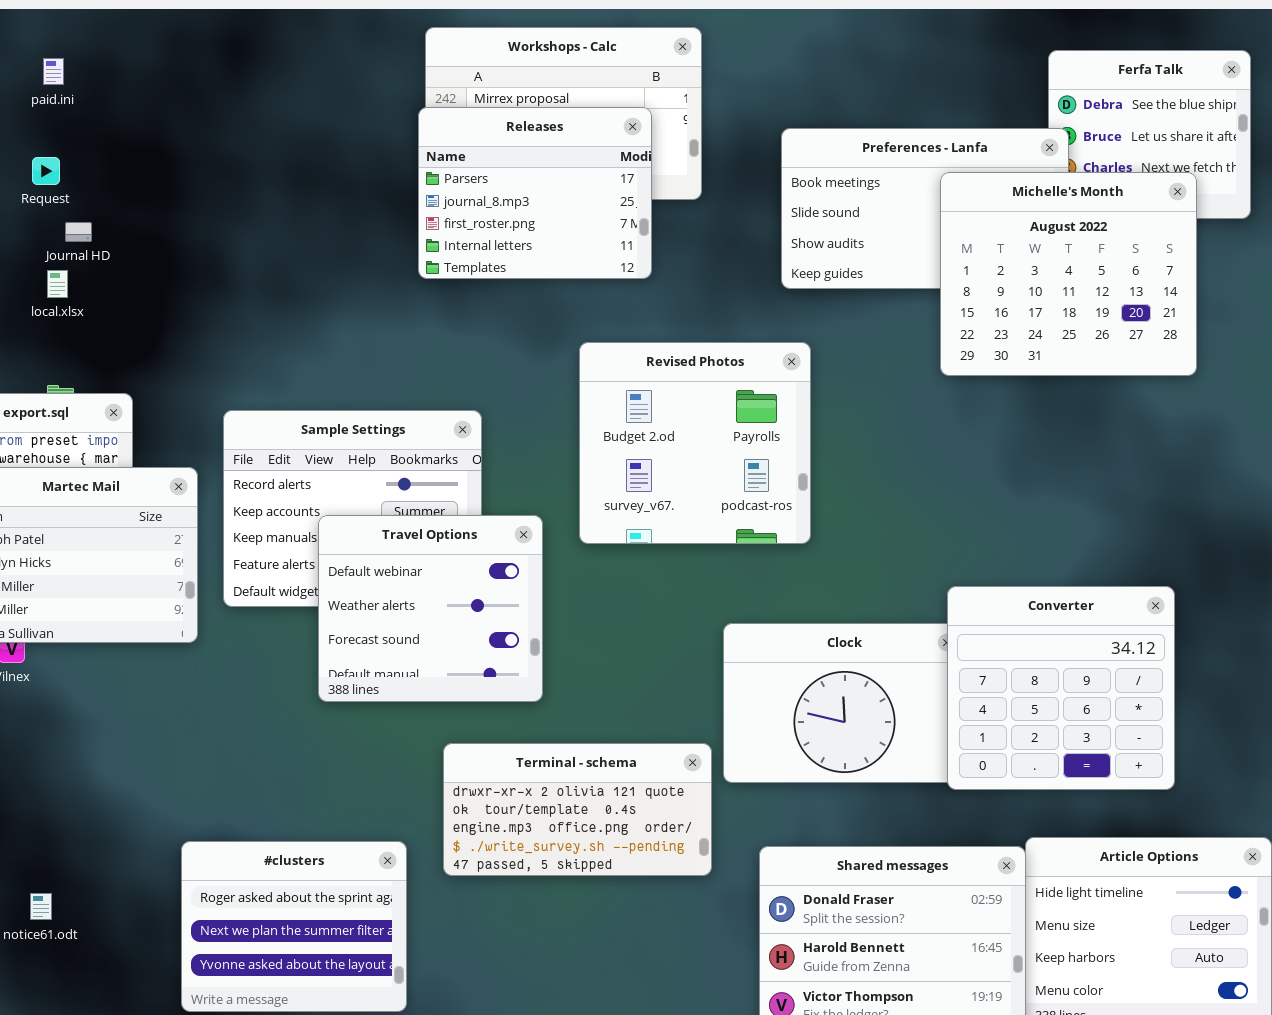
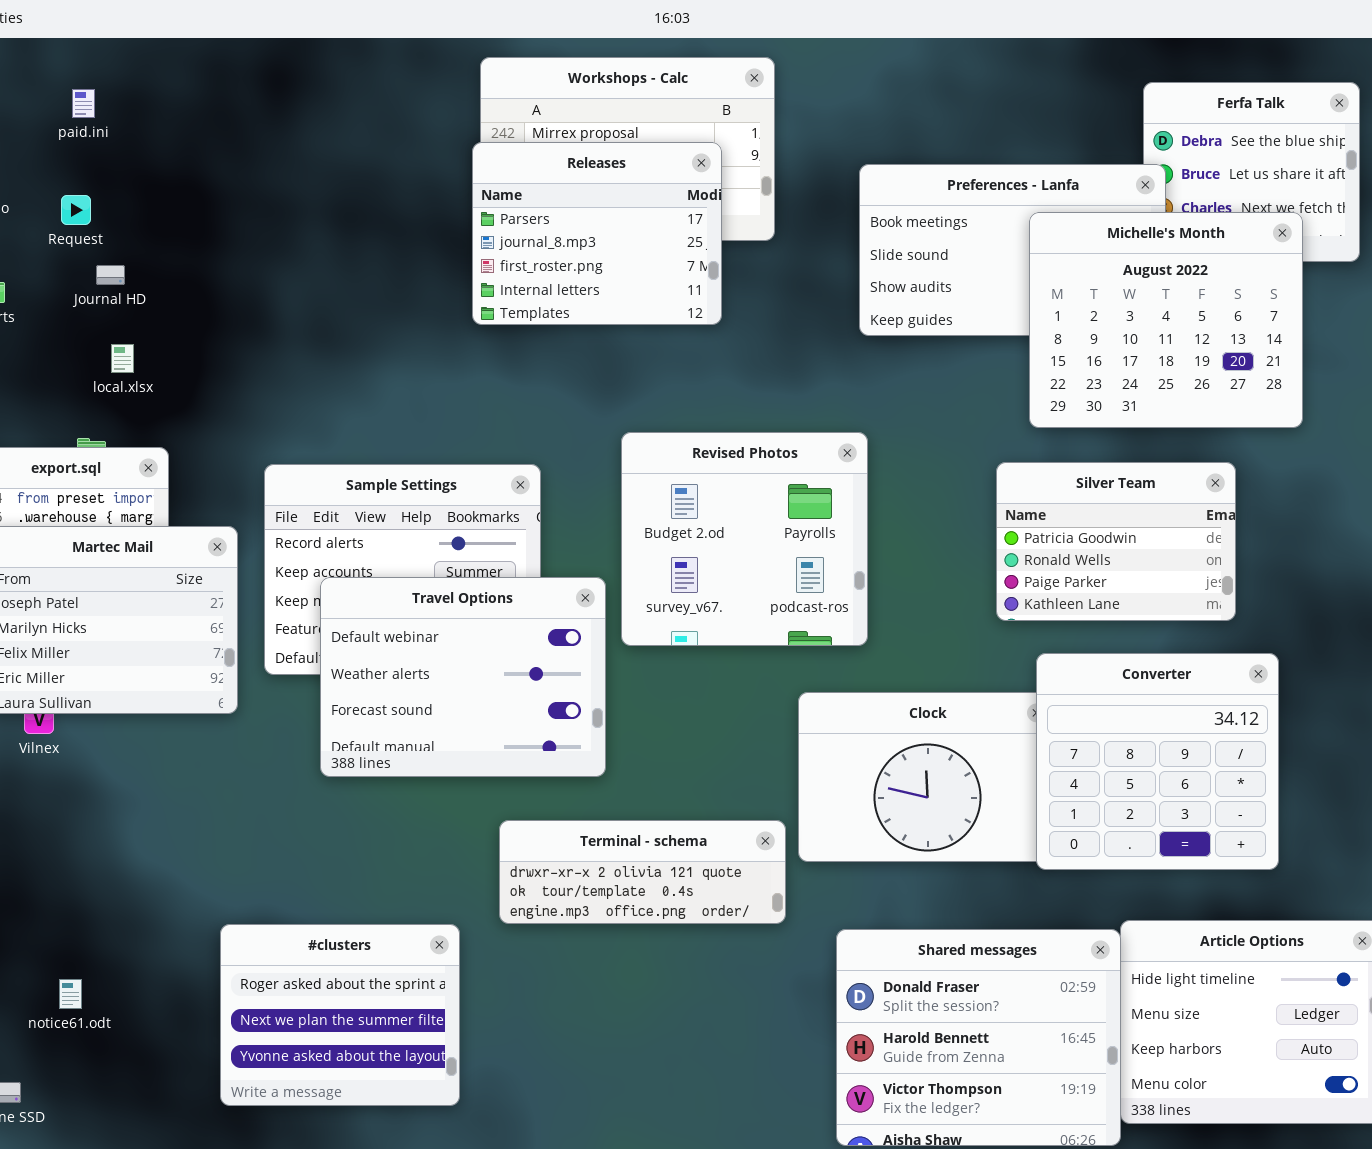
local.xlsx: [47,270,68,298] -> [111,344,134,373], moved
Revised Photos: [579,342,811,544] -> [621,432,868,646], moved
Silver Team: none -> [996,462,1236,621], opened
Travel Options: [318,515,543,702] -> [320,577,606,777], resized
Terminal - schema: [443,743,712,876] -> [499,820,786,924], resized

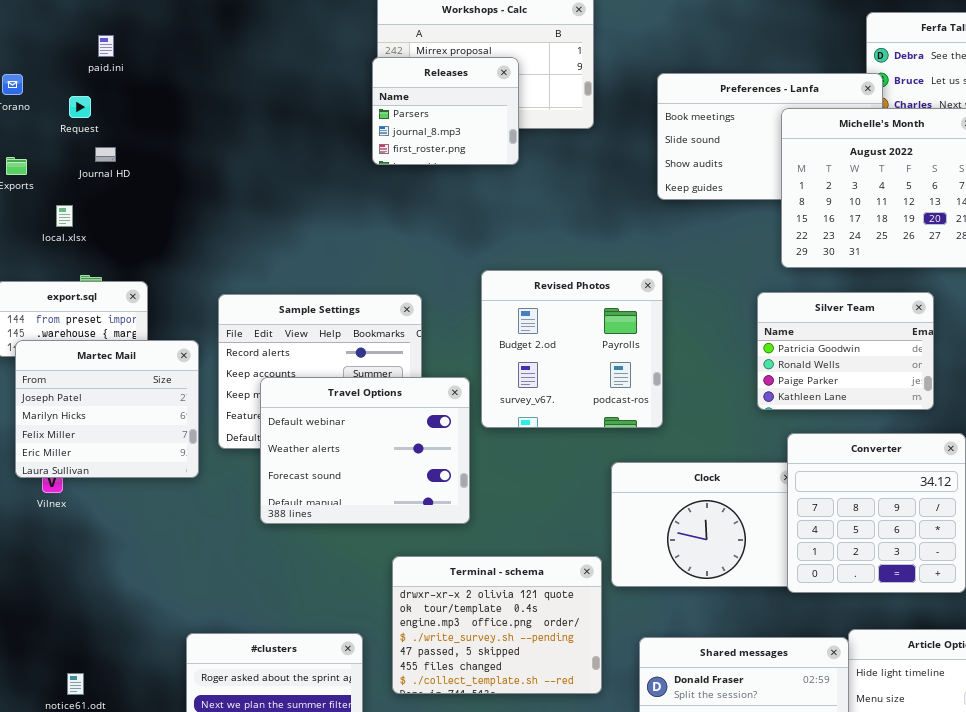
paid.ini: [72,89,95,118] -> [98,35,114,57], moved
Releases: [472,142,722,325] -> [372,57,519,165], resized
local.xlsx: [111,344,134,373] -> [56,205,73,227], moved
Terminal - schema: [499,820,786,924] -> [392,556,602,694], resized

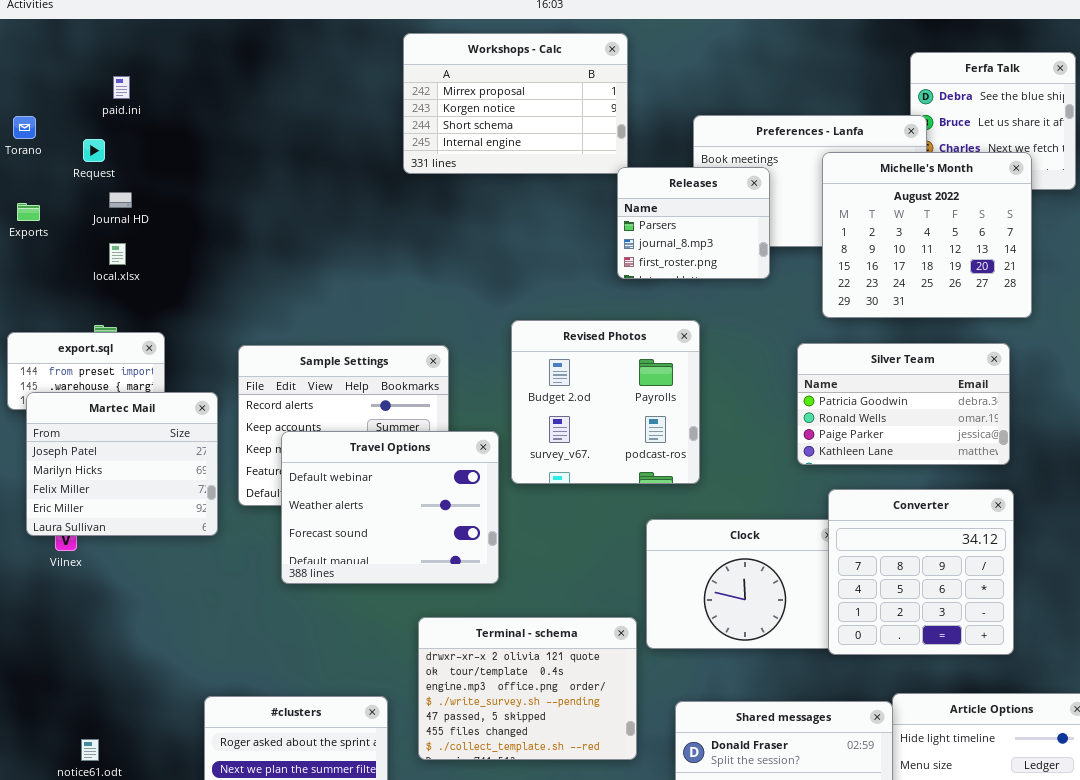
Releases: [372,57,519,165] -> [617,167,770,279], moved
local.xlsx: [56,205,73,227] -> [109,243,126,265], moved
Silver Team: [757,292,934,410] -> [797,343,1010,465], resized

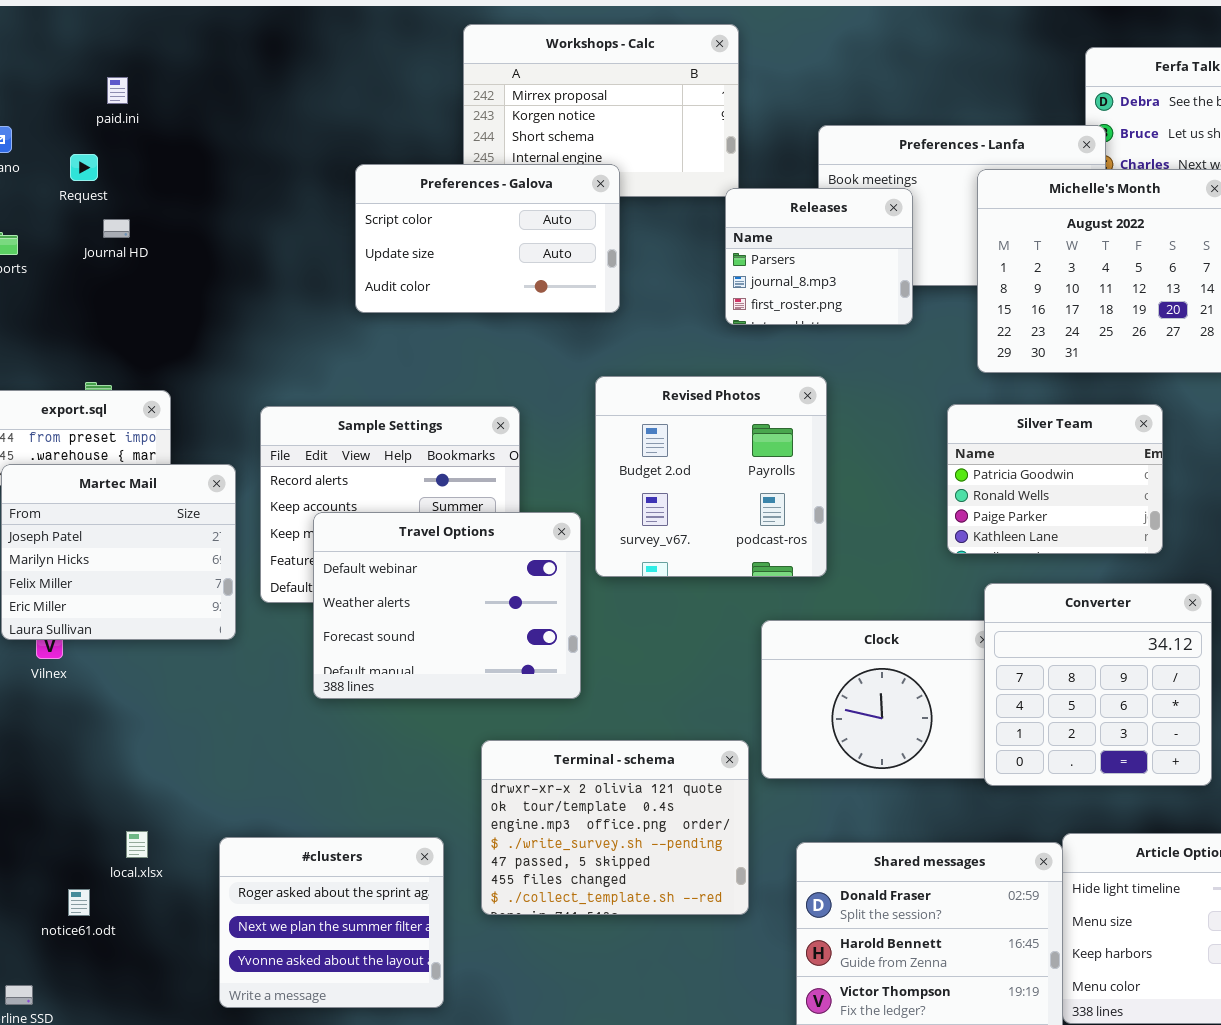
Preferences - Galova: none -> [355,164,620,313], opened
local.xlsx: [109,243,126,265] -> [126,831,148,858], moved
Silver Team: [797,343,1010,465] -> [947,404,1163,554], resized

